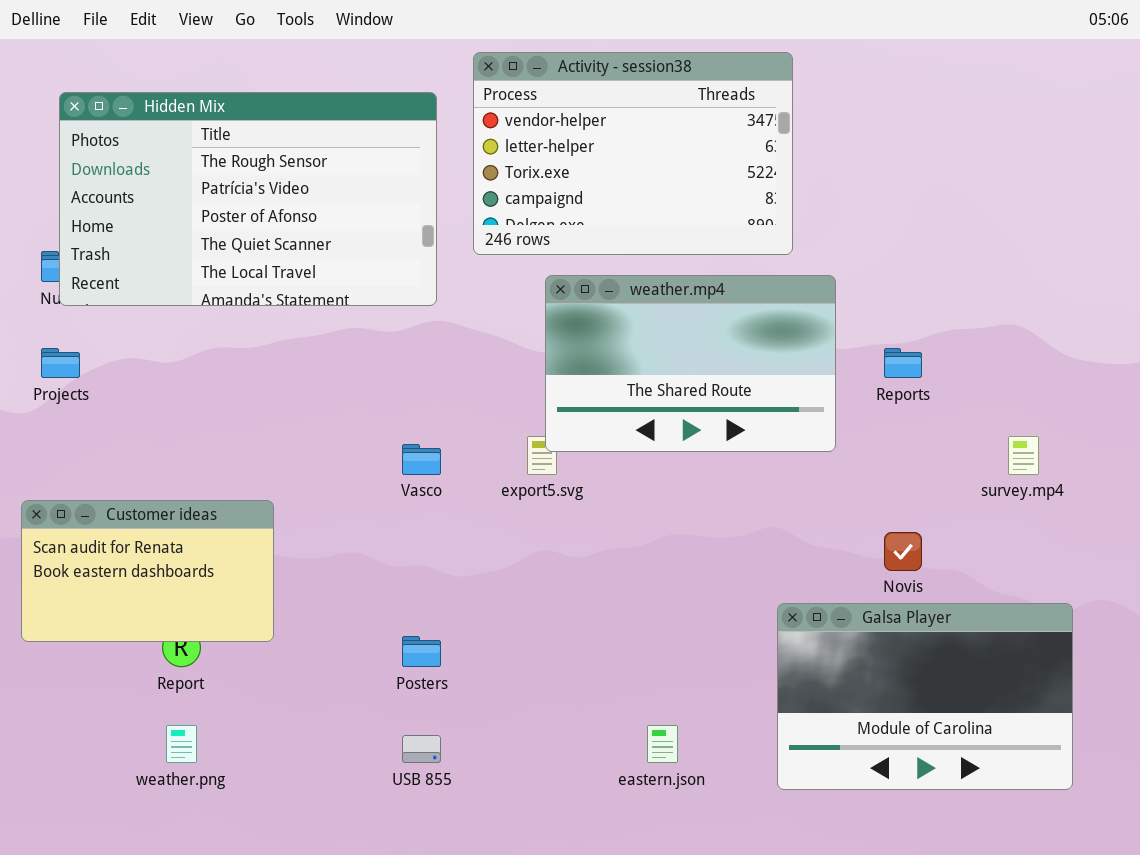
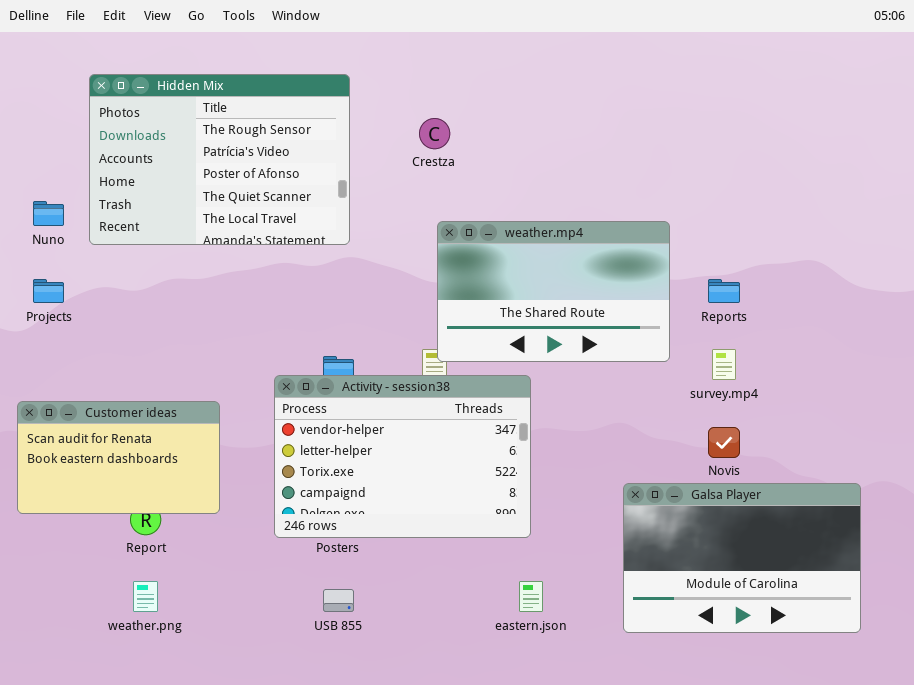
Activity - session38: [473,52,793,255] -> [274,375,531,538], moved
Hidden Mix: [59,92,437,306] -> [89,74,350,245], resized
survey.mp4: [1008,436,1039,475] -> [712,349,736,380], moved

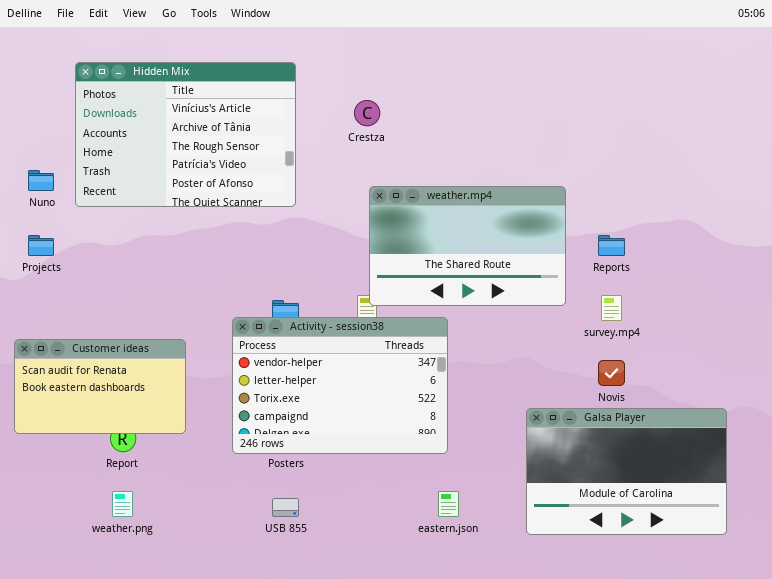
Hidden Mix: [89,74,350,245] -> [75,62,296,207], scrolled up 2 rows

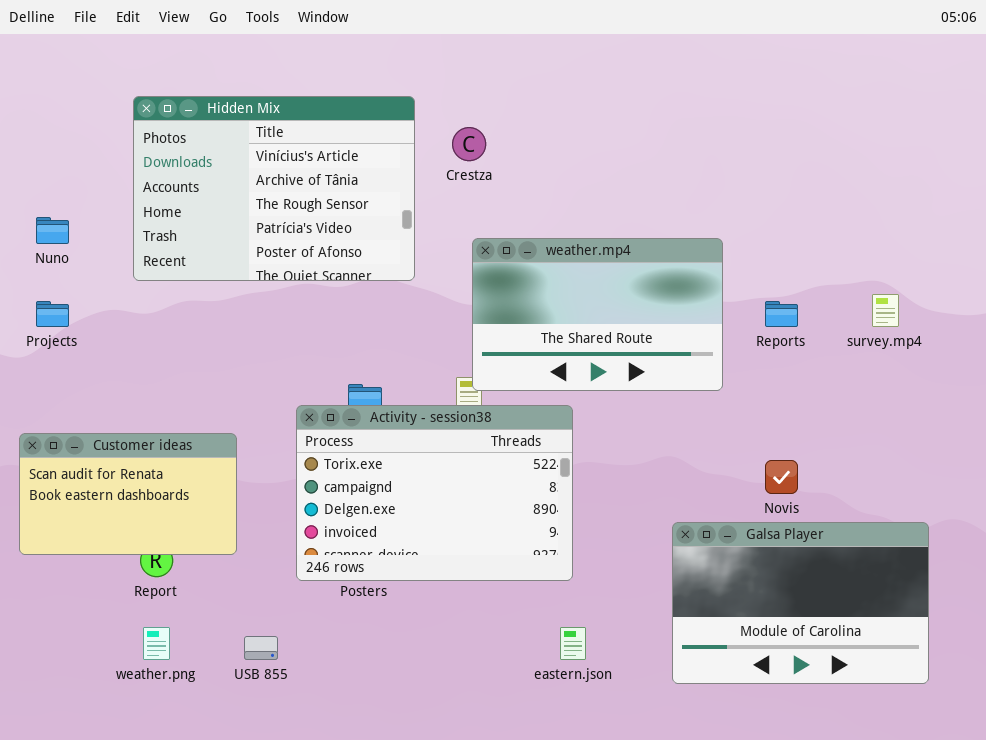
Hidden Mix: [75,62,296,207] -> [133,96,415,281], moved
survey.mp4: [601,295,622,321] -> [872,294,899,327], moved
Activity - session38: [232,317,448,454] -> [296,405,573,581], scrolled down 2 rows
USB 855: [272,498,299,517] -> [244,636,278,660], moved

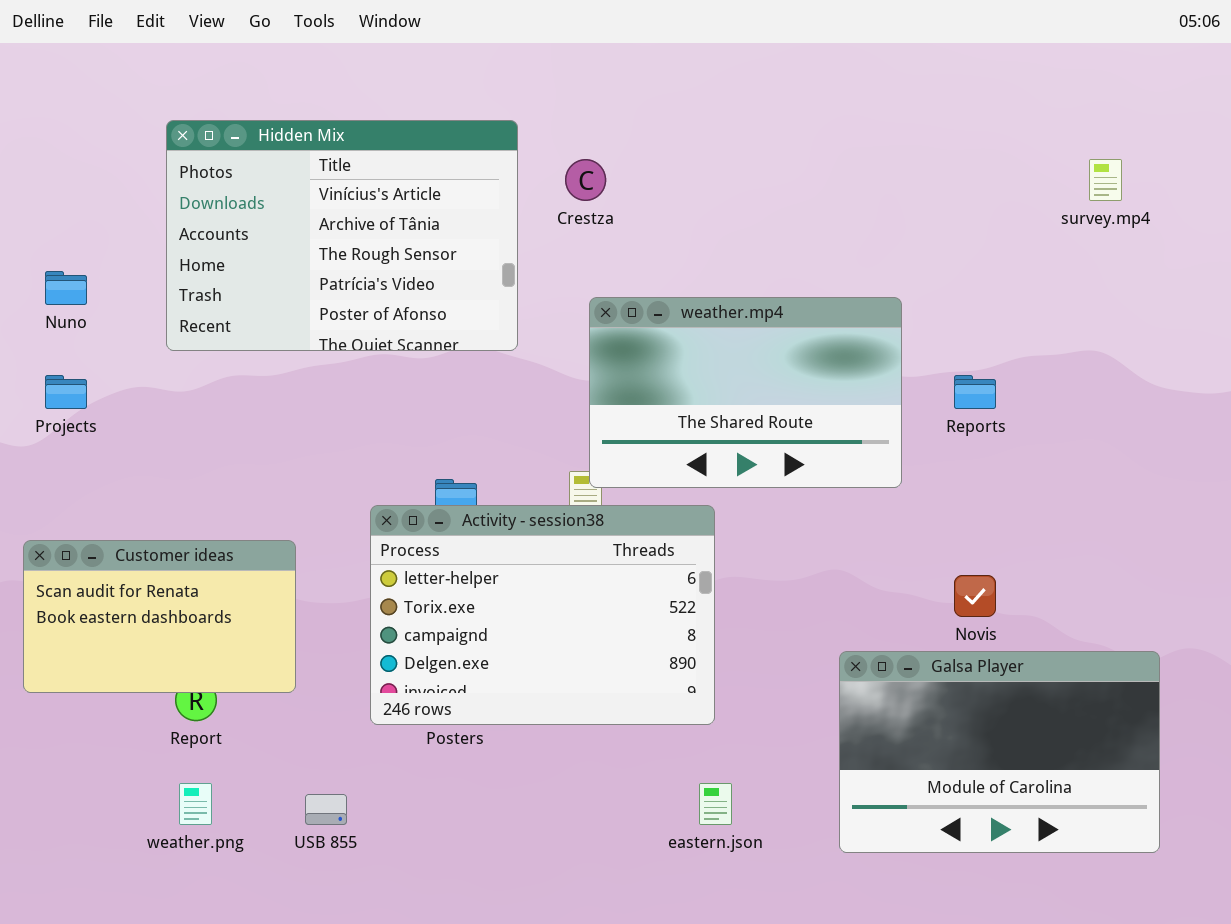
survey.mp4: [872,294,899,327] -> [1089,159,1122,201], moved
Activity - session38: [296,405,573,581] -> [370,505,715,725], scrolled up 1 row

